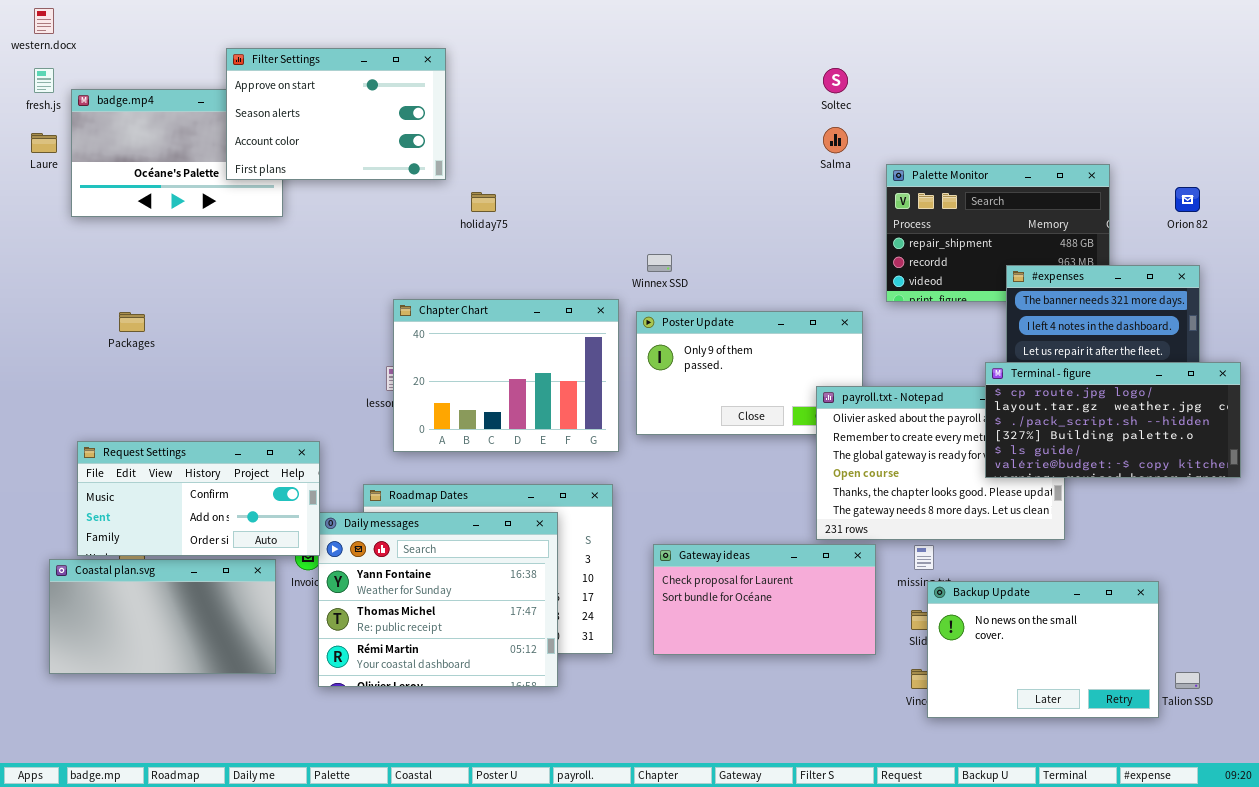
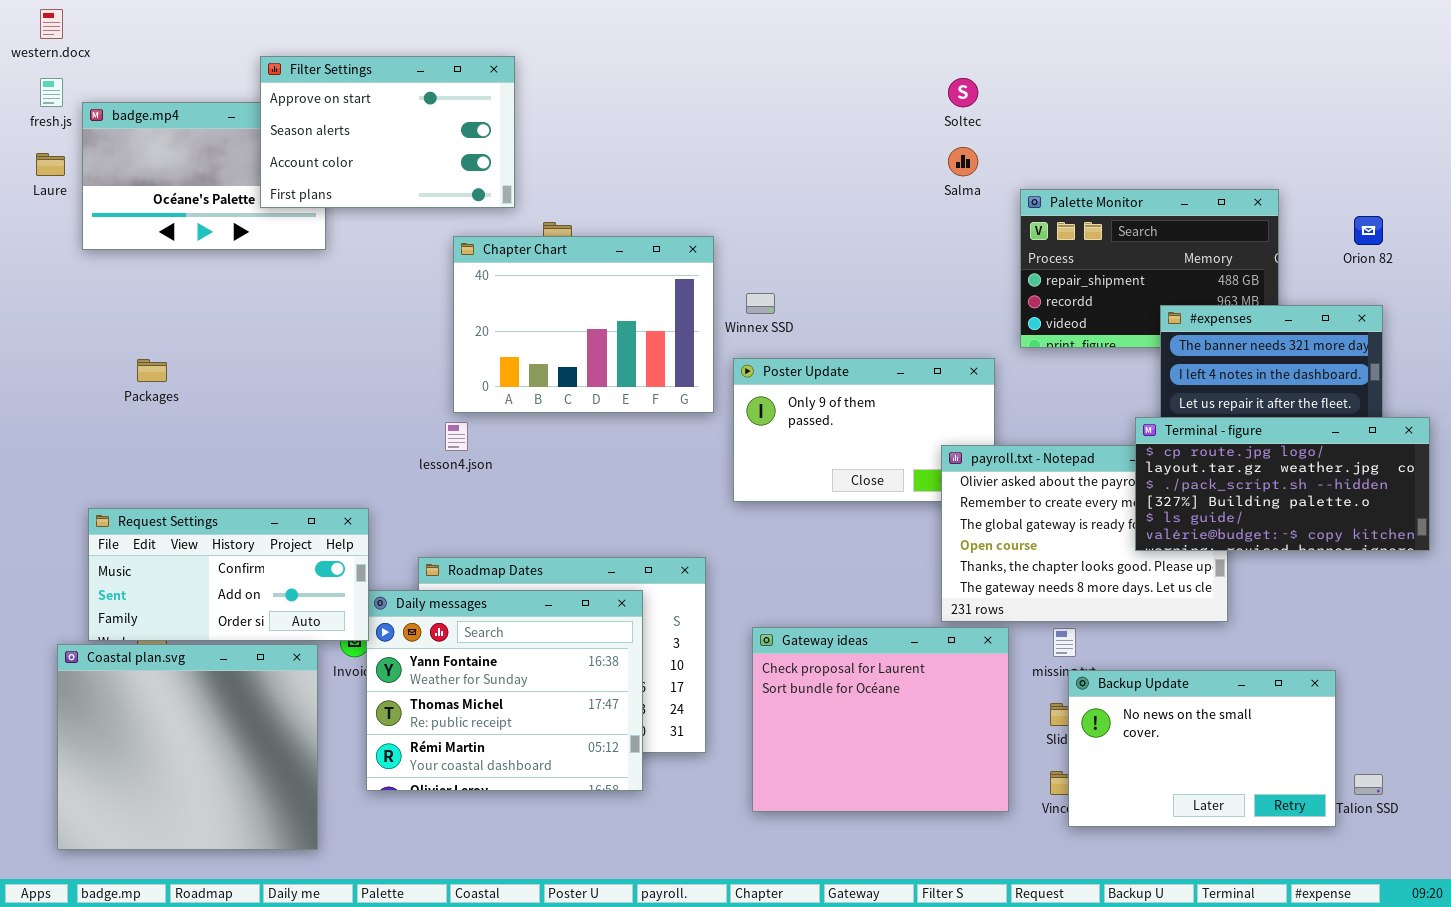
Chapter Chart: [393,299,619,452] -> [453,236,714,413], moved
Gateway ideas: [653,544,876,655] -> [752,627,1009,812], resized
Coastal plan.svg: [49,559,276,674] -> [57,644,318,850], resized

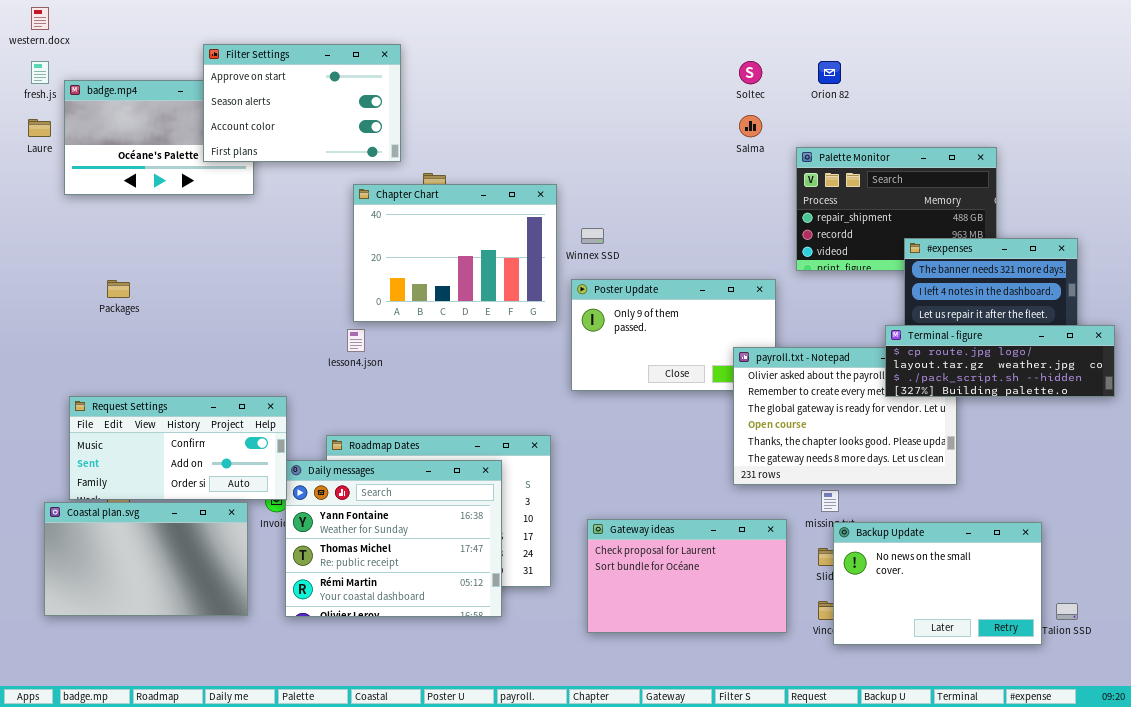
Orion 82: [1354,216,1383,245] -> [818,61,841,84], moved
Terminal - figure: [1135,417,1430,551] -> [885,325,1115,397], resized
Gateway ideas: [752,627,1009,812] -> [587,519,787,633], resized
Coastal plan.svg: [57,644,318,850] -> [44,502,248,616], resized

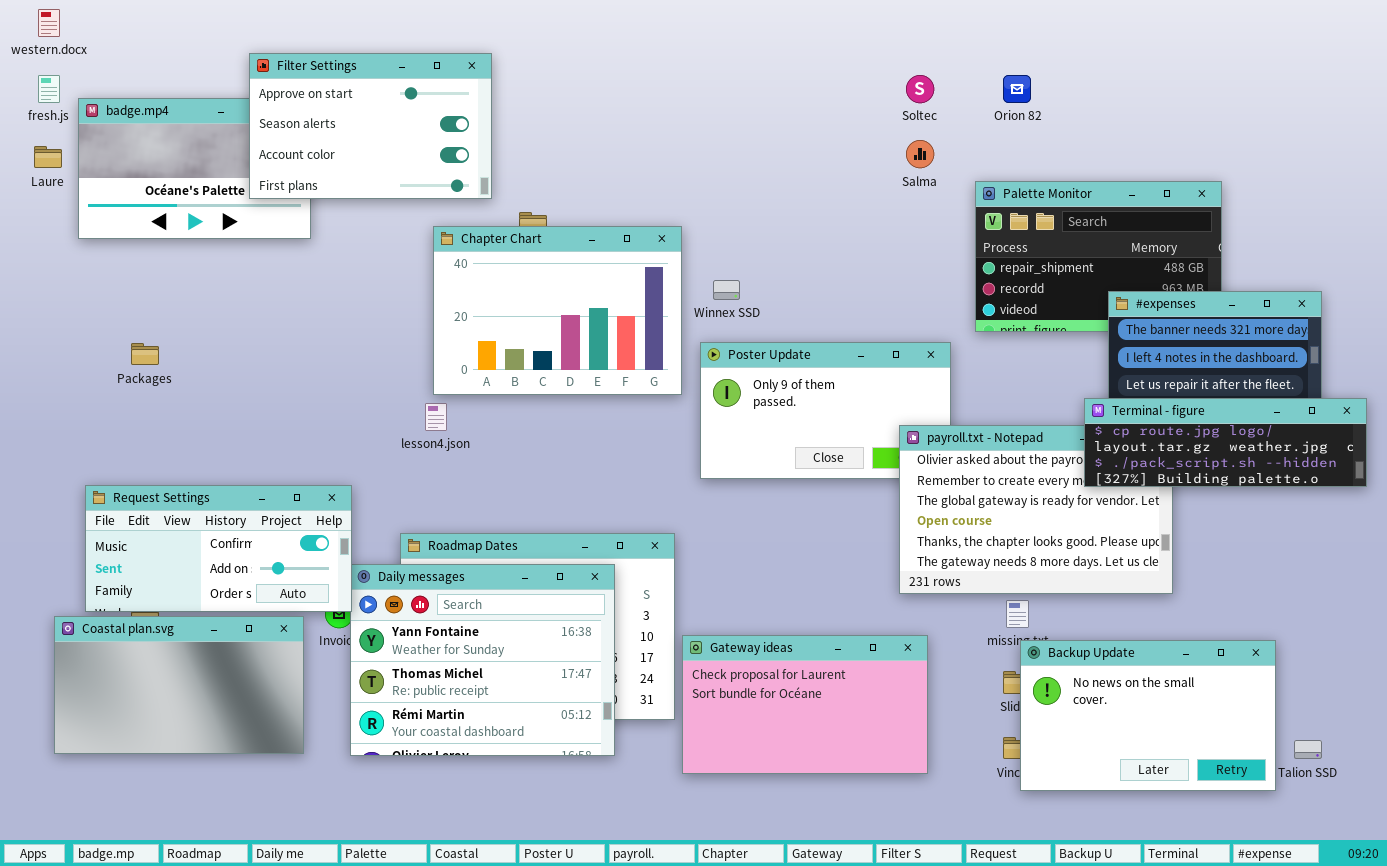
Gateway ideas: [587,519,787,633] -> [682,635,928,774], moved

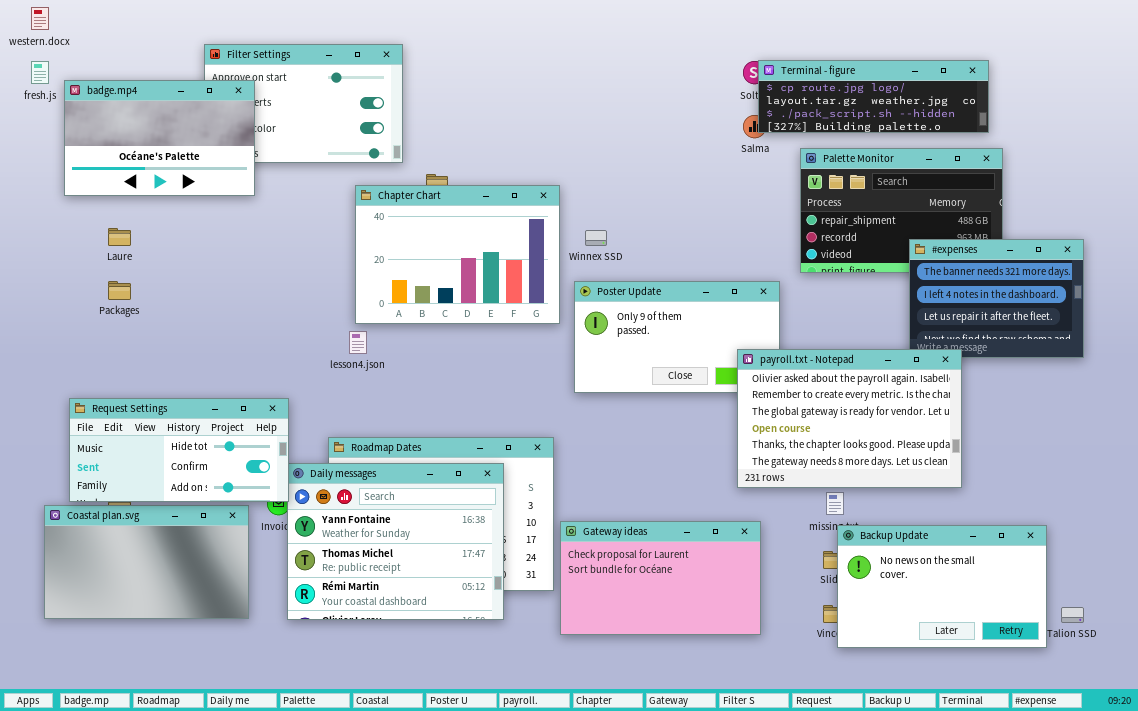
badge.mp4: [78,98,311,239] -> [64,80,255,196], raised
Laure: [34,146,62,168] -> [108,228,131,246], moved
Terminal - figure: [1084,398,1367,487] -> [758,60,989,133], moved
Request Settings: [85,485,352,612] -> [69,398,289,502], scrolled up 1 row

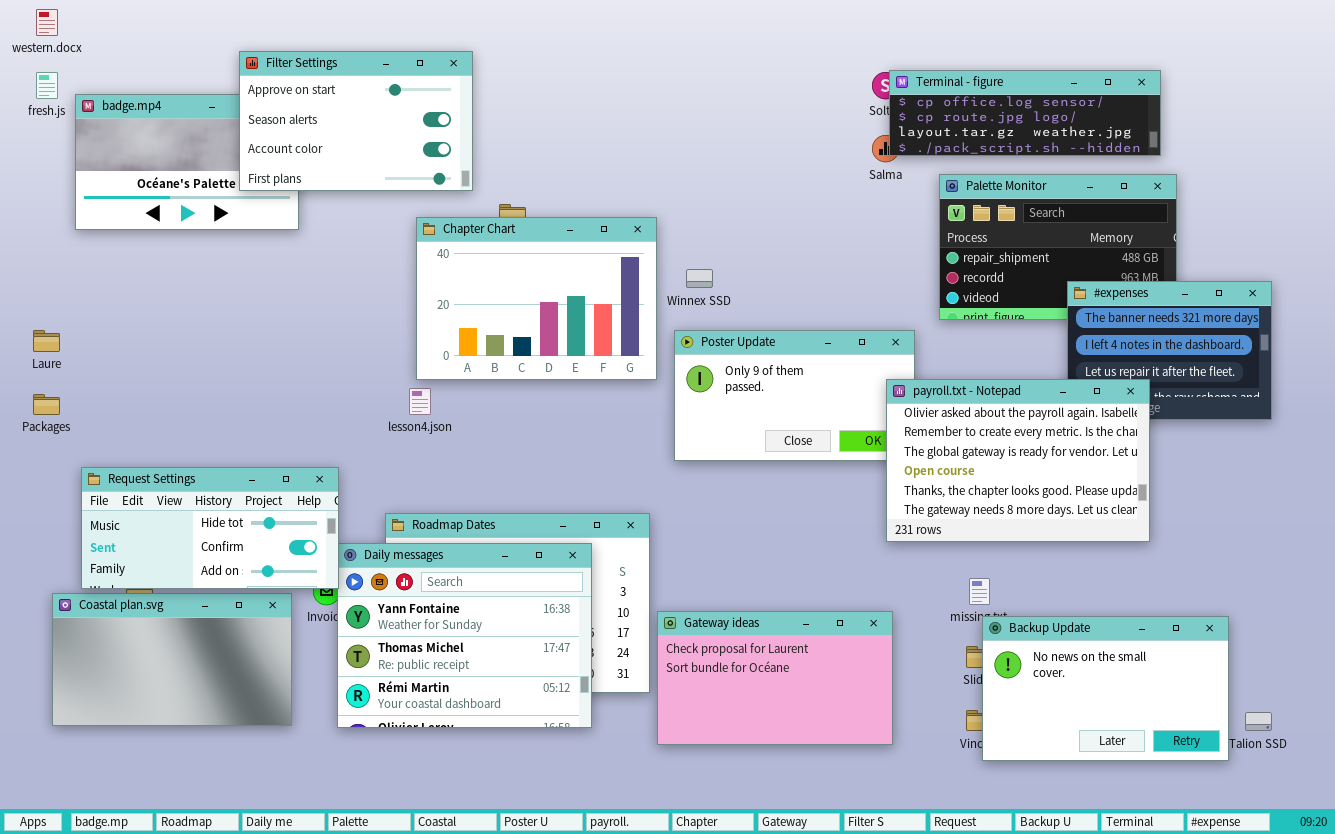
Filter Settings: [204,44,403,163] -> [239,51,473,191], raised
Terminal - figure: [758,60,989,133] -> [889,70,1161,156], scrolled up 1 row
Laure: [108,228,131,246] -> [33,330,60,352], moved
Packages: [108,281,131,300] -> [33,394,60,415], moved
payroll.txt - Notepad: [737,349,962,488] -> [886,379,1150,542], moved

